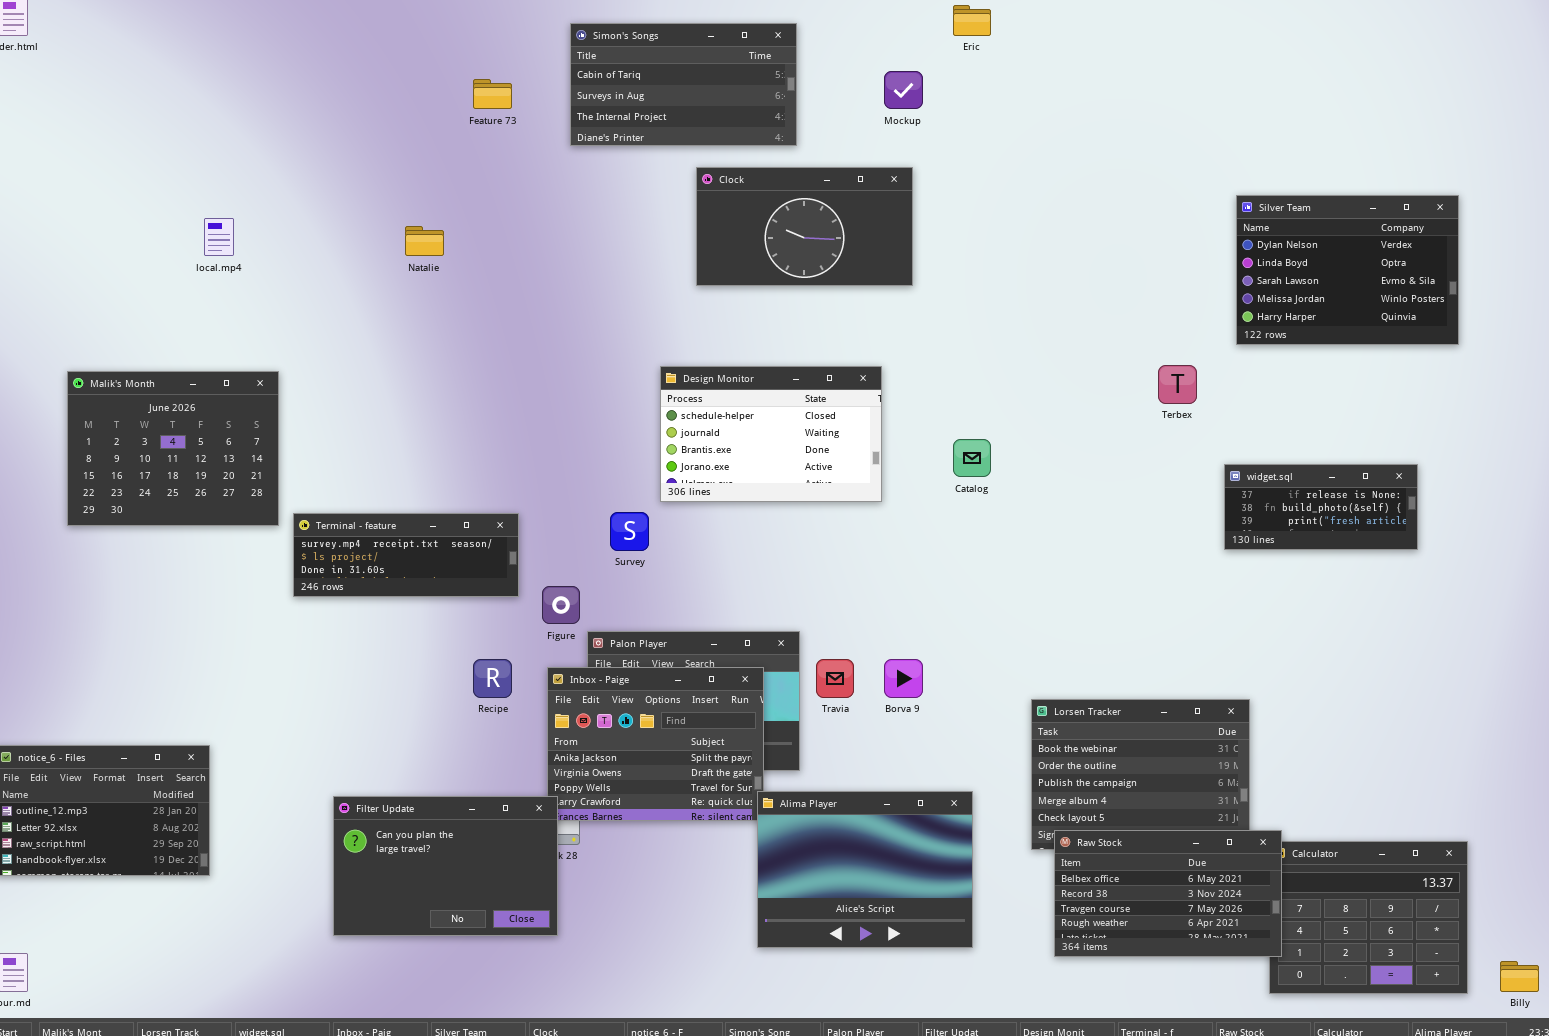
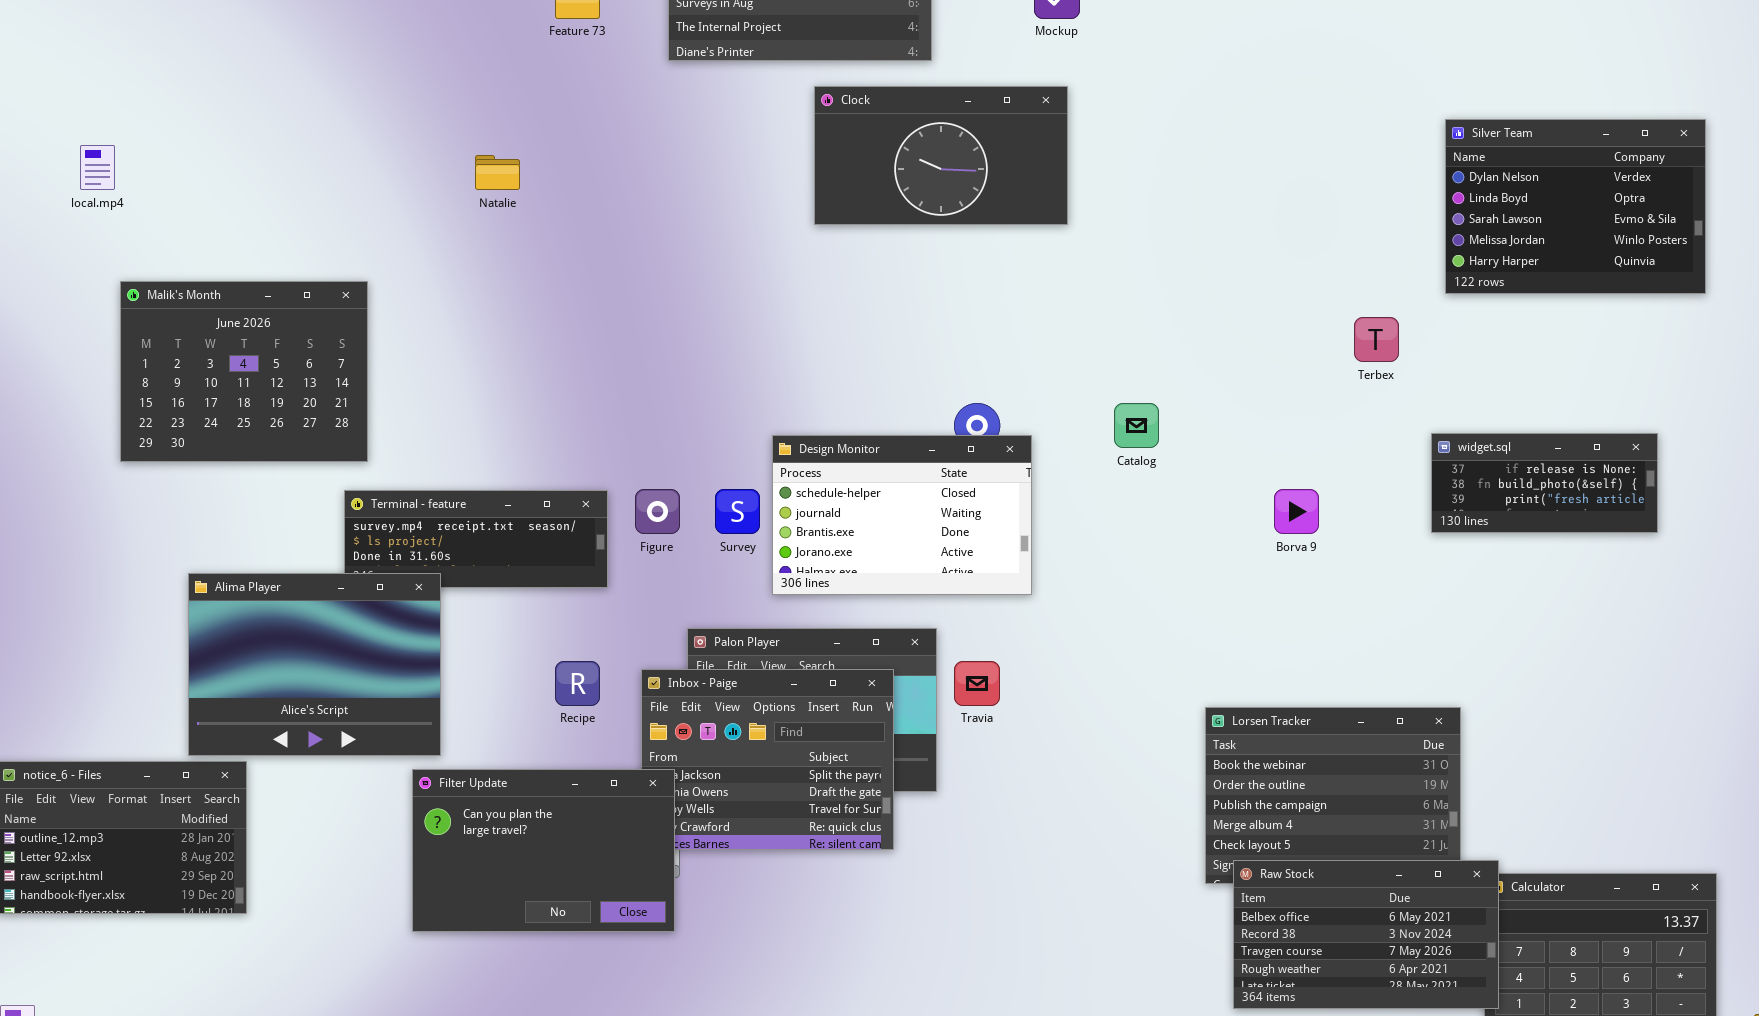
local.mp4: [204,218,234,256] -> [80,145,115,190], moved
Design Monitor: [660,366,882,502] -> [772,435,1032,595], moved
Malik's Month: [67,371,279,526] -> [120,281,368,462], moved
Figure: [542,586,580,624] -> [635,489,680,534], moved
Borva 9: [884,659,923,698] -> [1274,489,1319,534], moved
Alima Player: [757,791,973,948] -> [188,573,441,756], moved
Filter Update: [333,796,558,936] -> [412,769,675,932], moved

